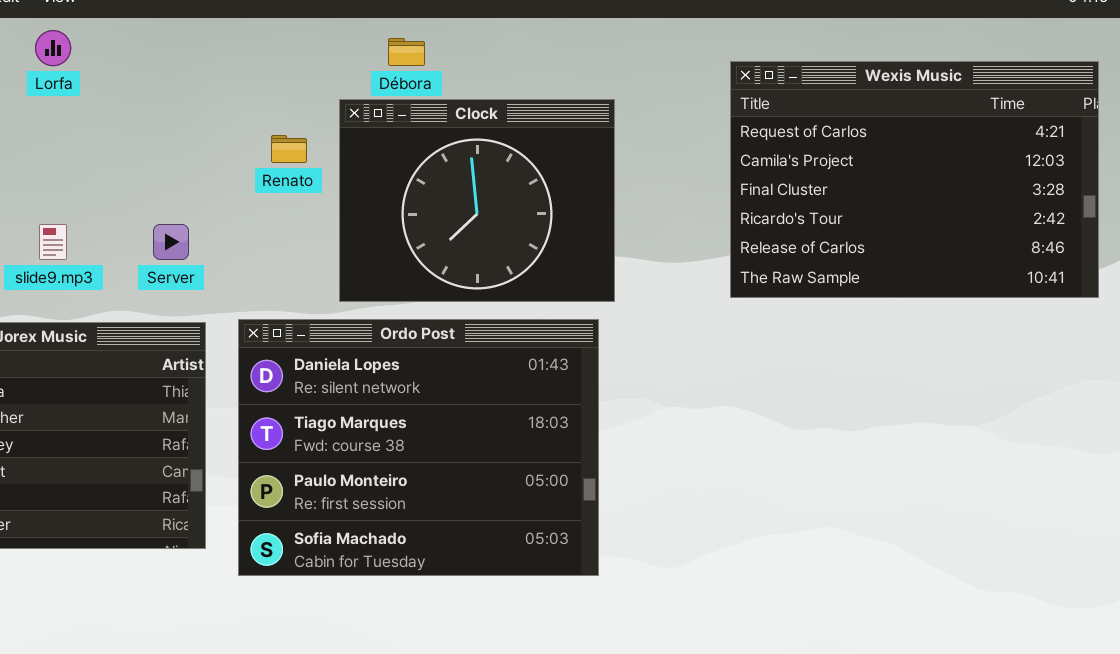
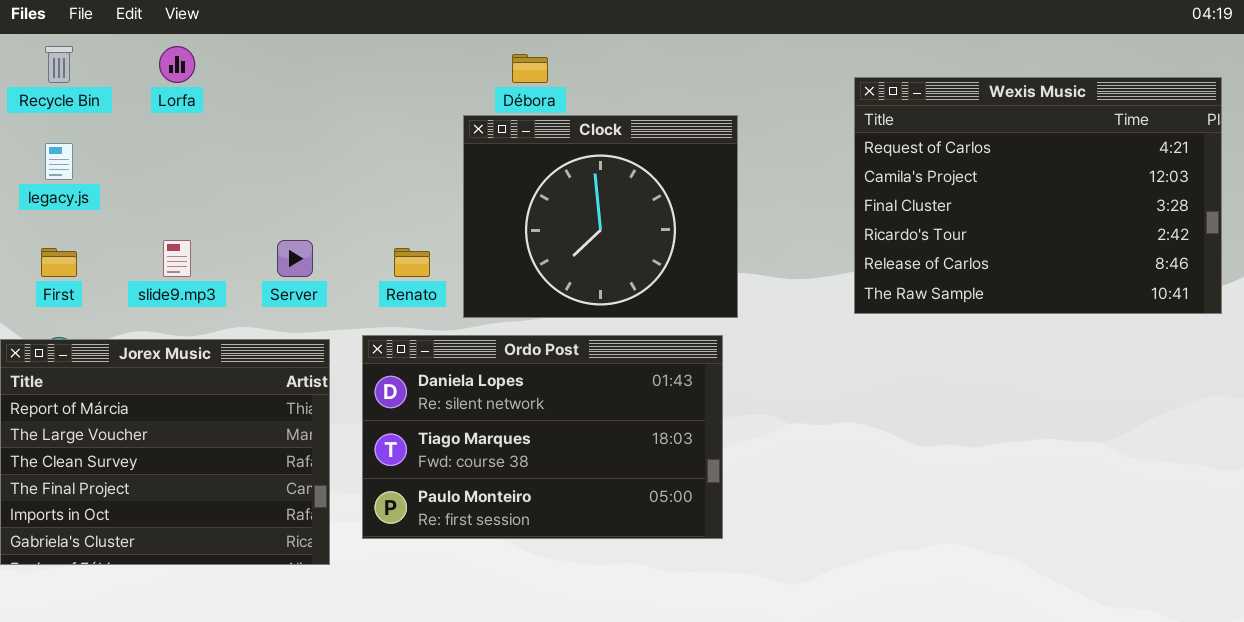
Renato: [271,135,307,163] -> [394,248,430,277], moved
Ordo Post: [238,319,599,576] -> [362,335,723,539], resized

